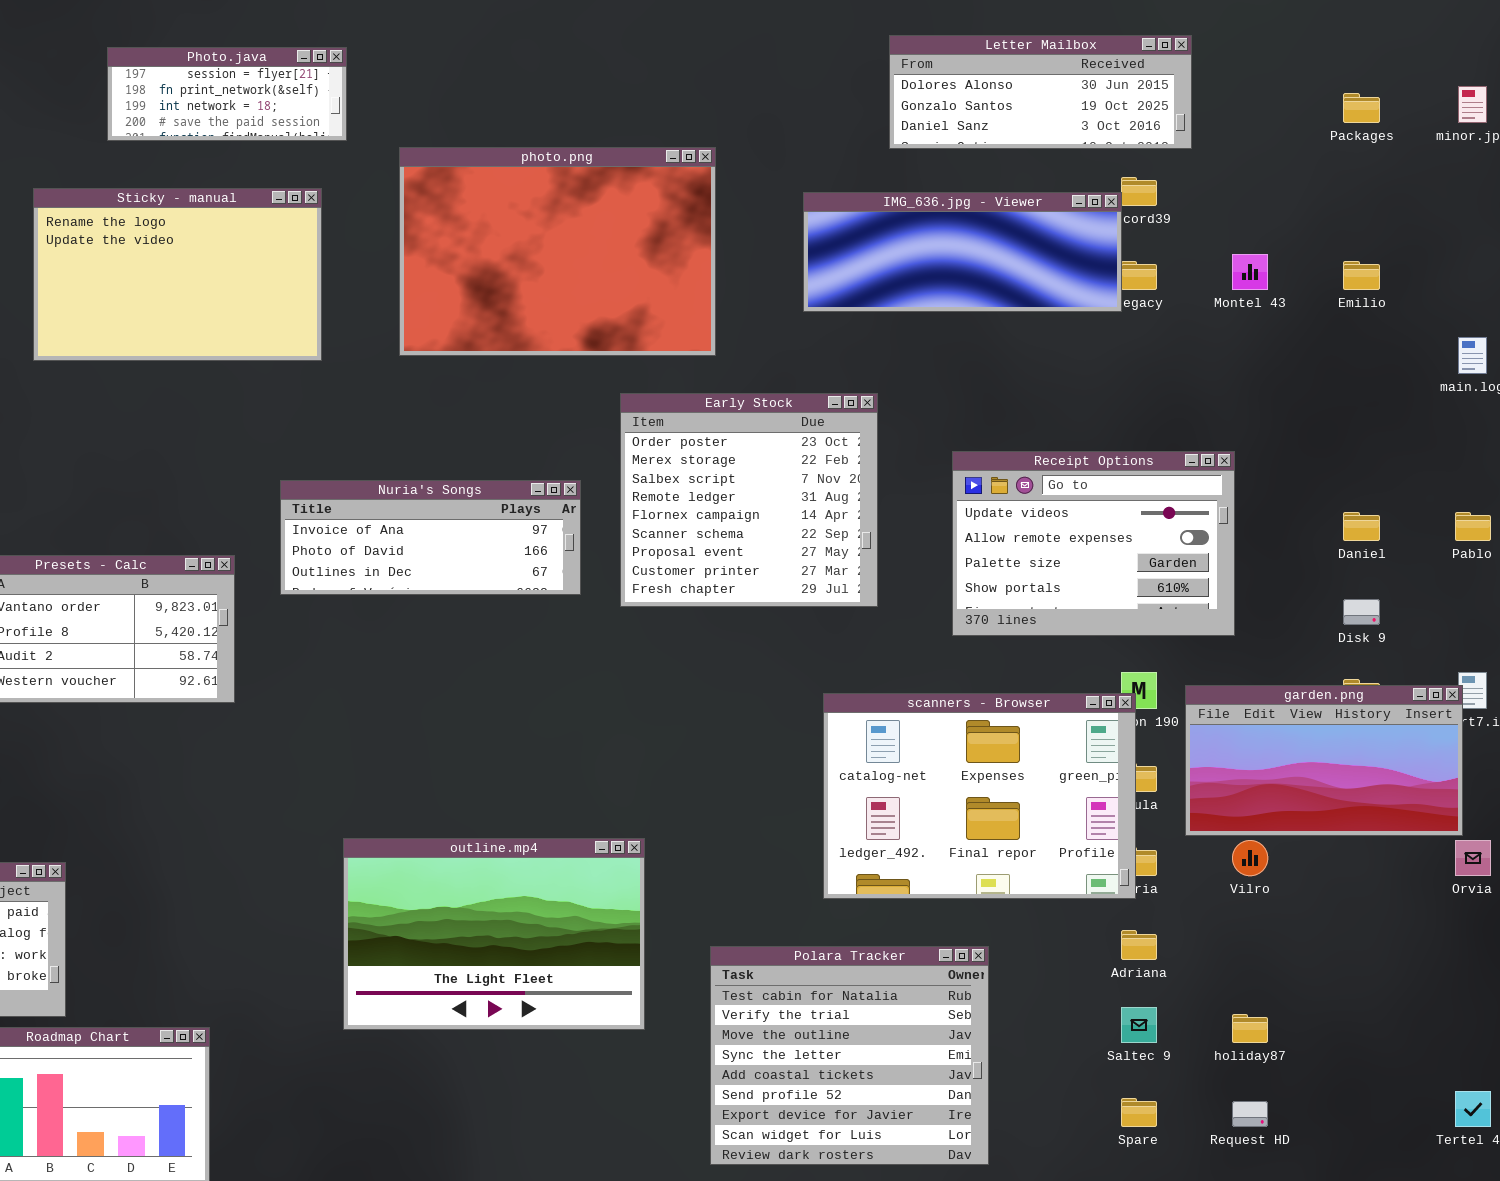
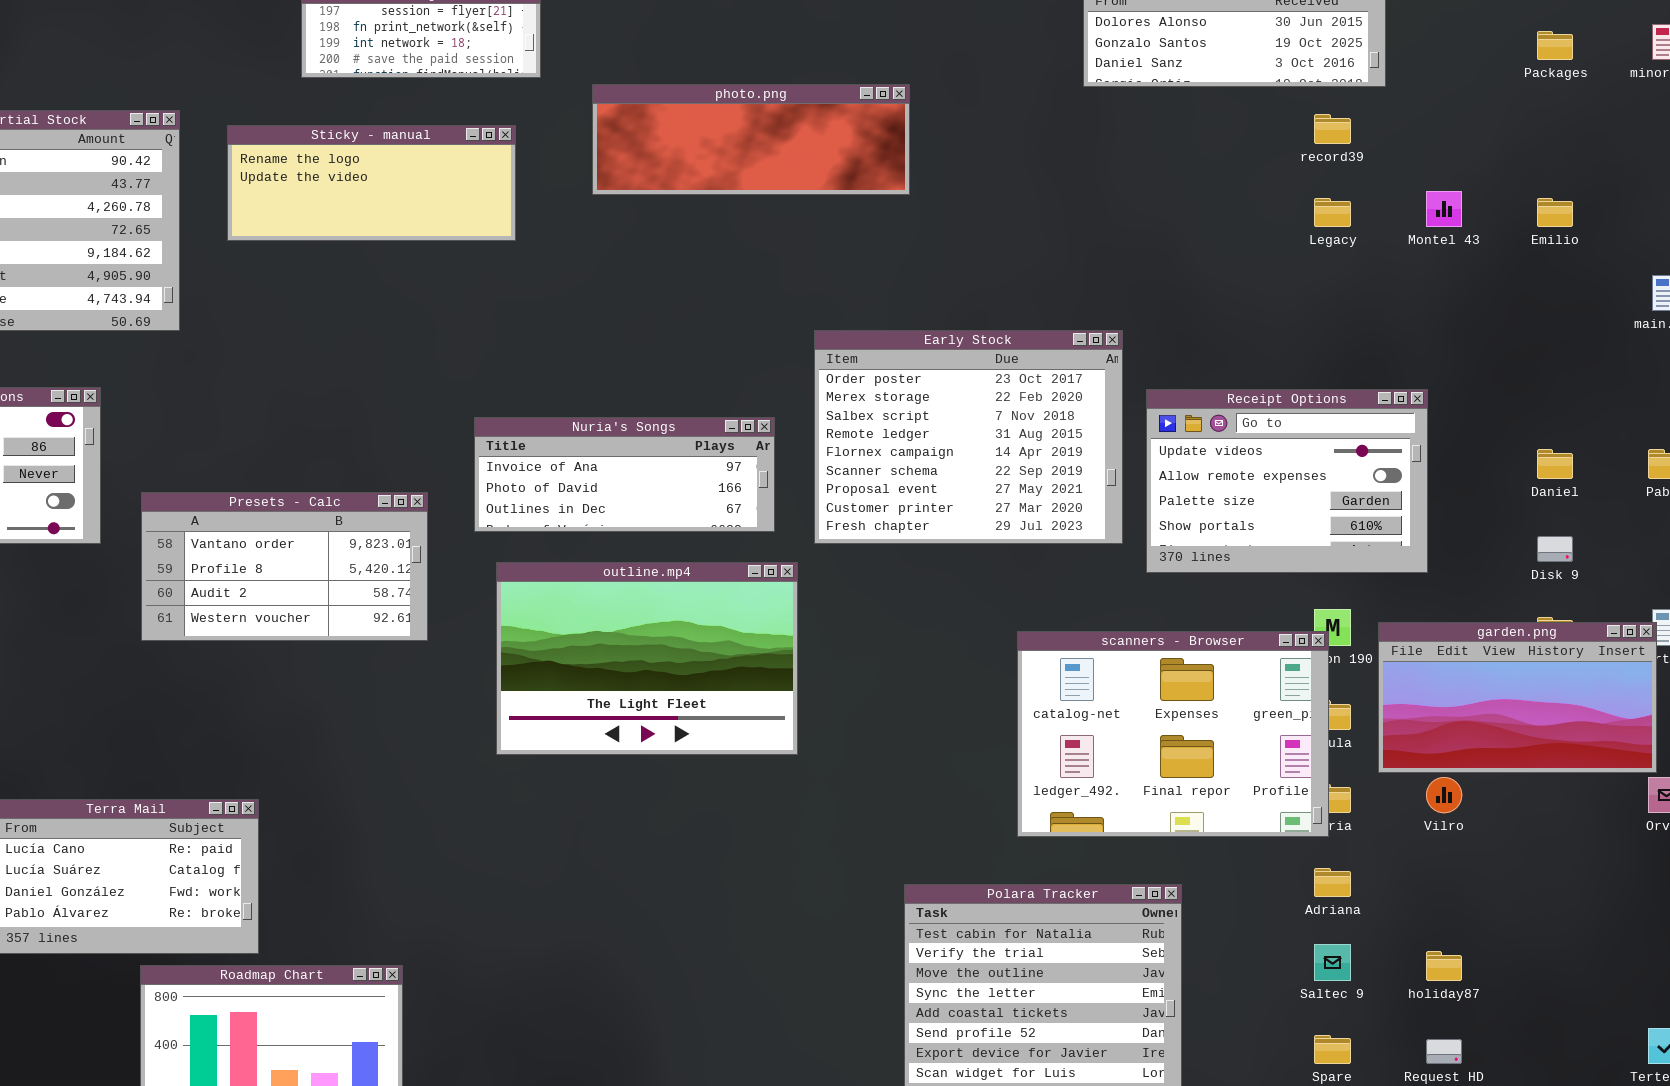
photo.png: [399,147,716,356] -> [592,84,910,195], resized
Sticky - manual: [33,188,322,361] -> [227,125,516,241], resized
IMG_636.jpg - Viewer: [803,192,1122,312] -> none, closed
Early Stock: [620,393,878,607] -> [814,330,1123,544], resized
outline.mp4: [343,838,645,1030] -> [496,562,798,755], moved

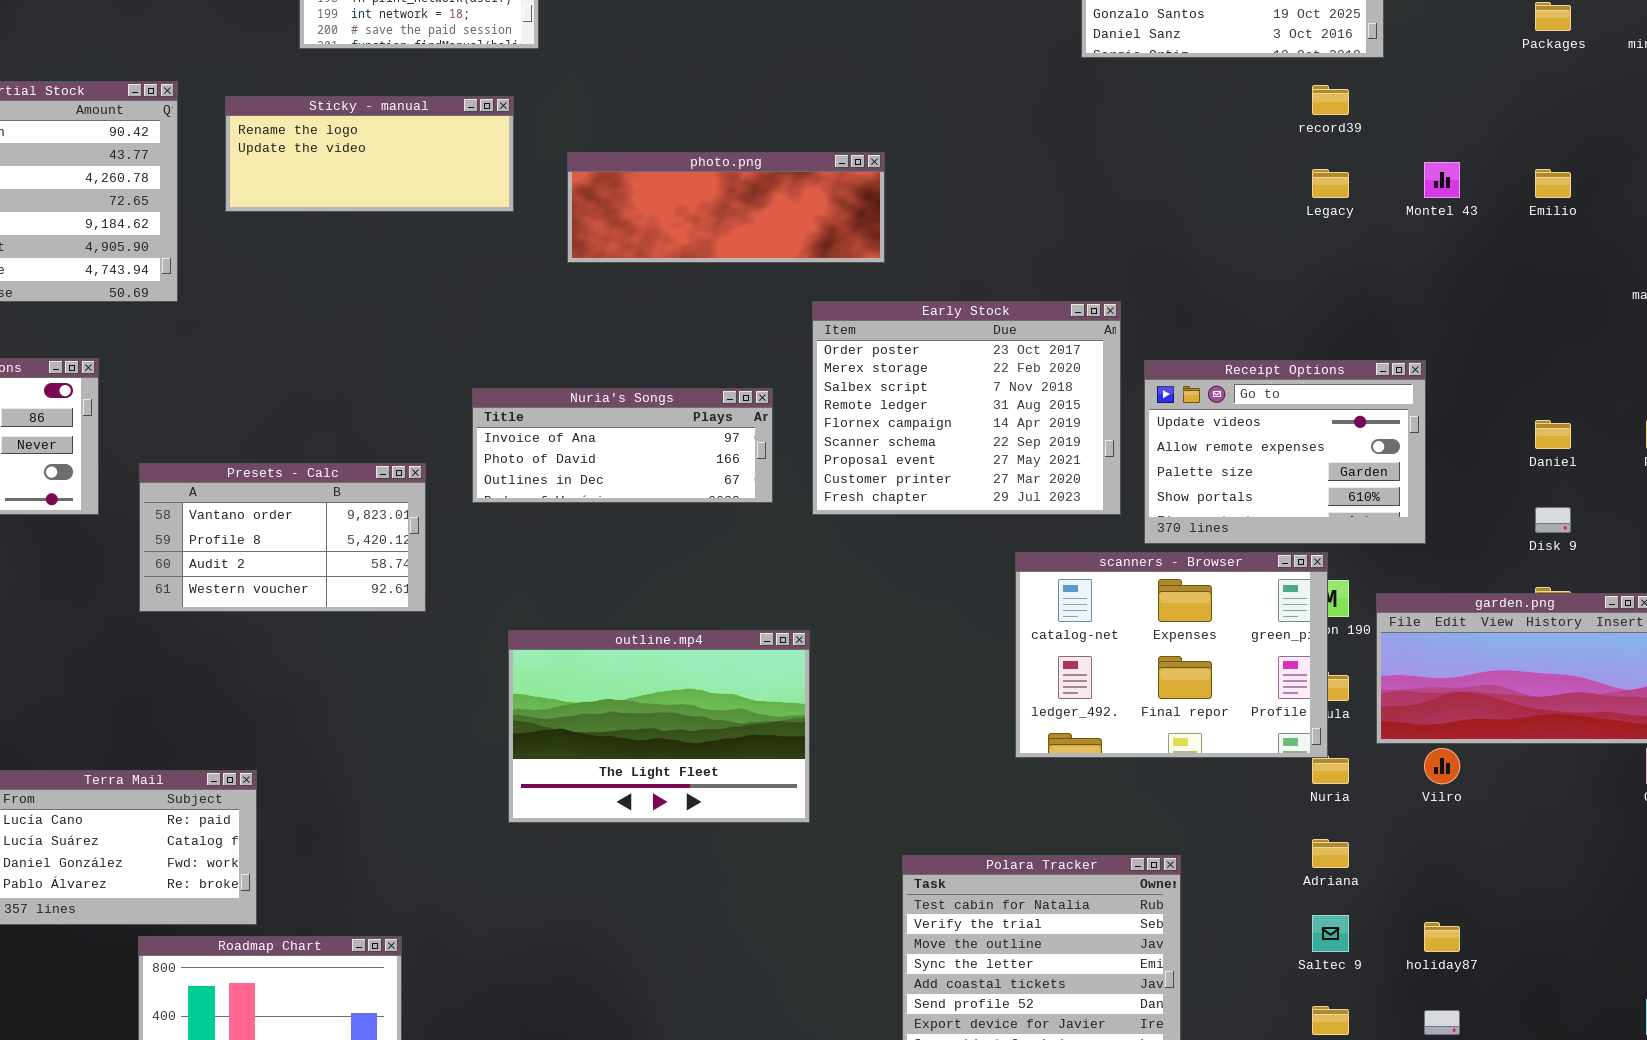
photo.png: [592,84,910,195] -> [567,152,885,263], moved
outline.mp4: [496,562,798,755] -> [508,630,810,823], moved
scanners - Browser: [1017,631,1329,837] -> [1015,552,1328,758], moved

